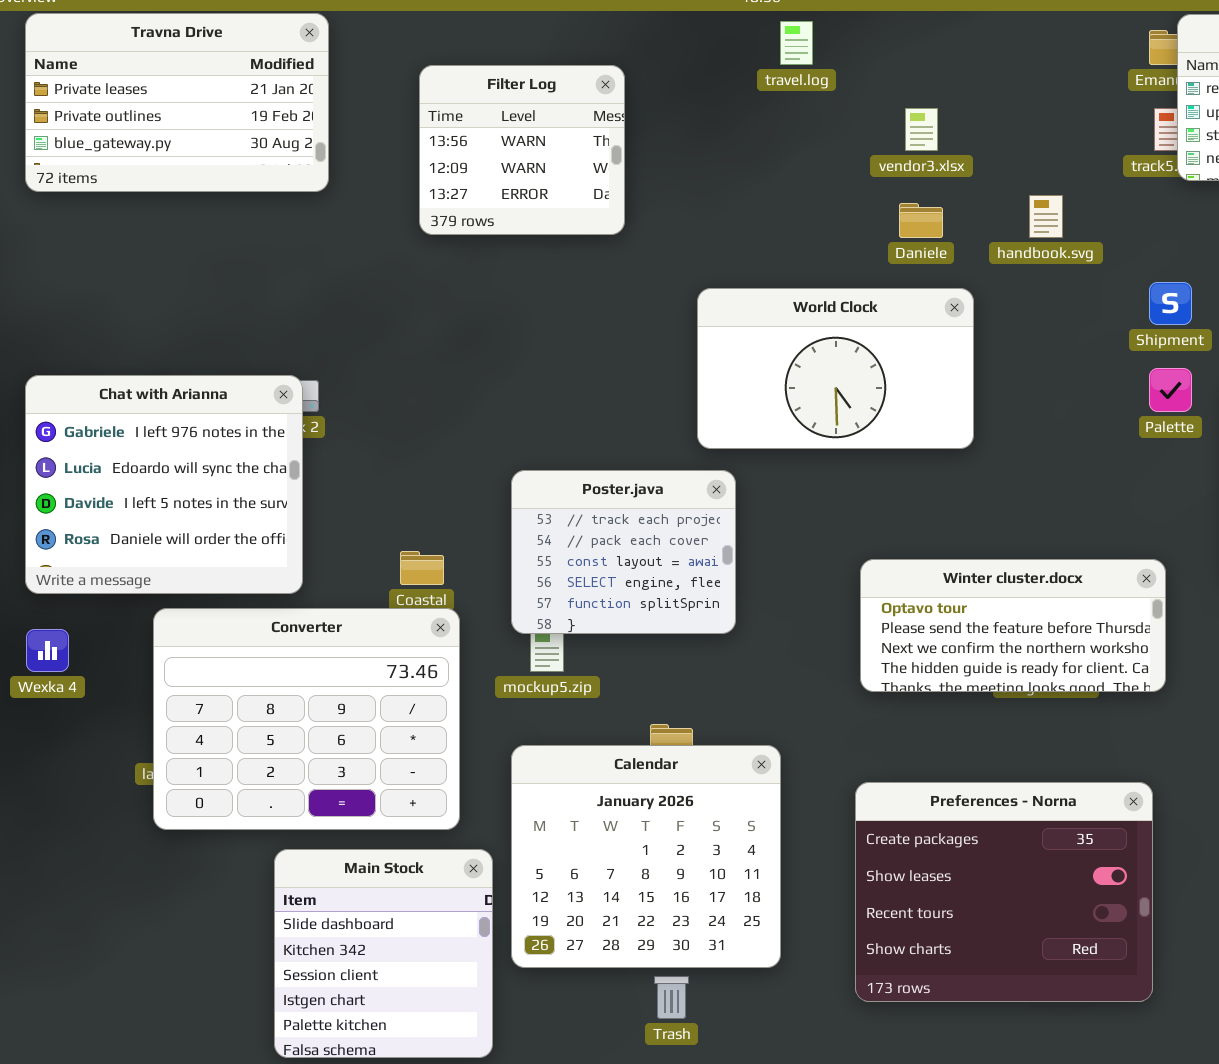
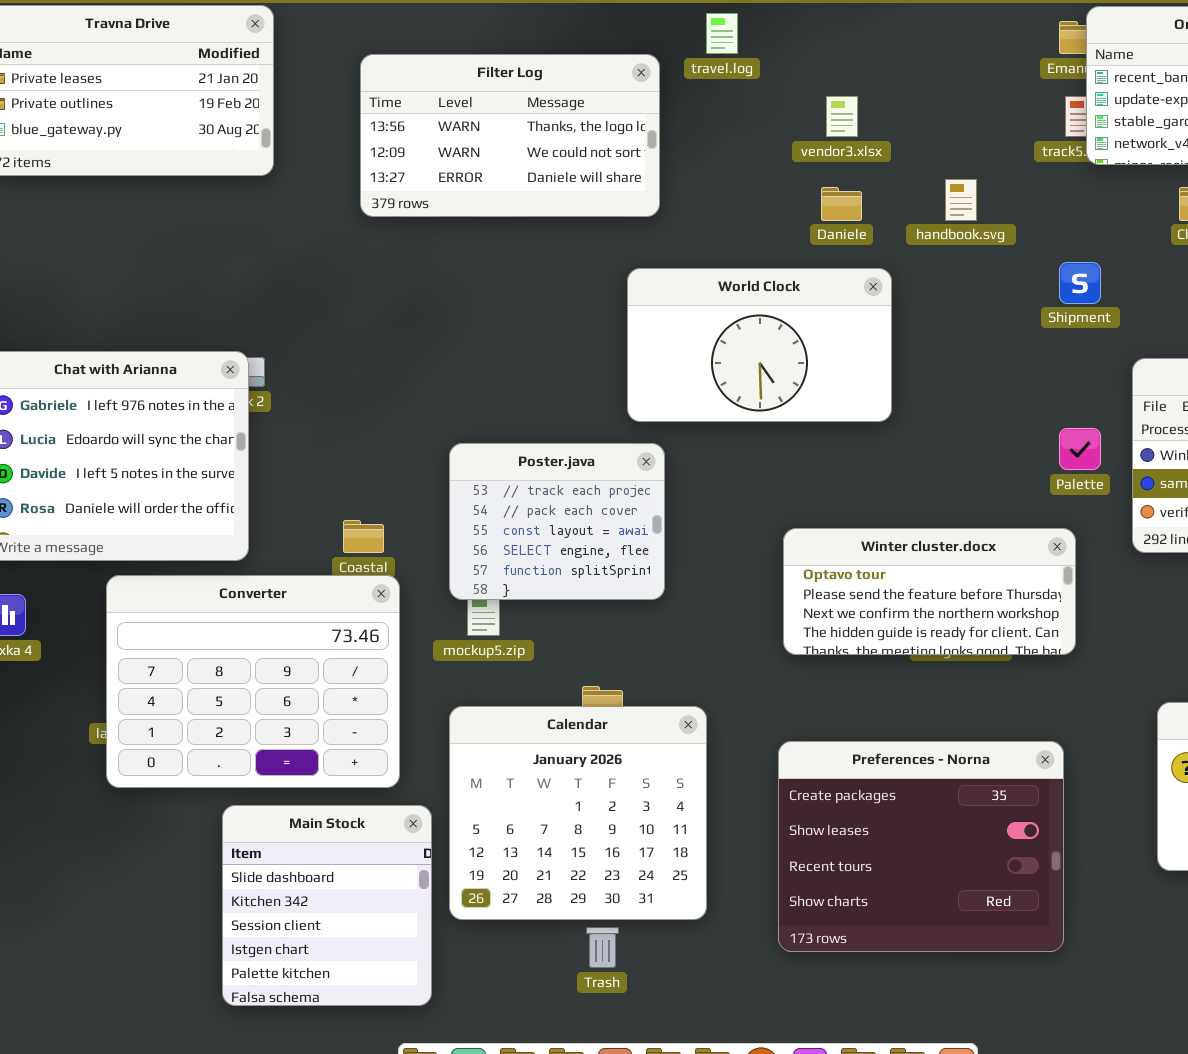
Filter Log: [419,65,625,235] -> [360,54,660,217], resized
Palette: [1149,368,1192,412] -> [1059,428,1101,470], moved

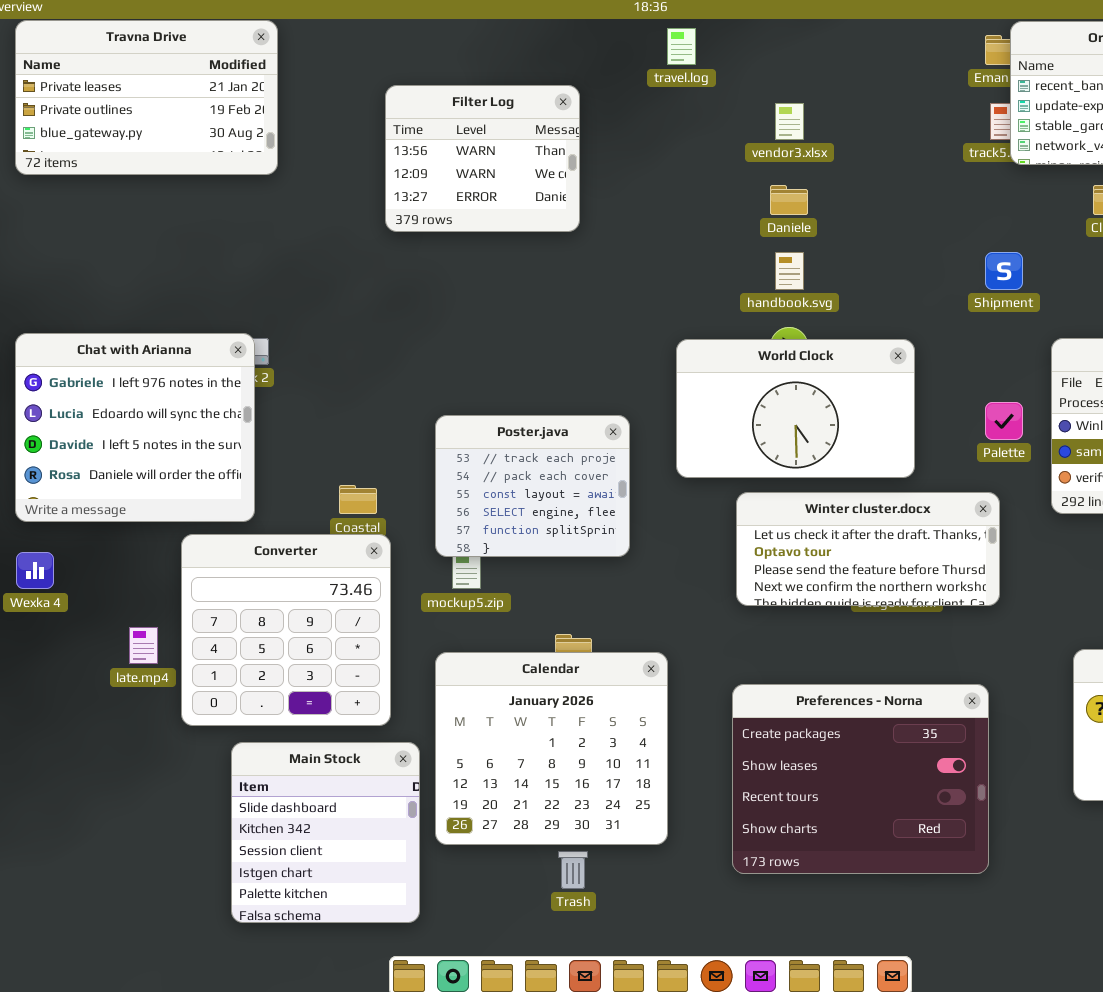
Filter Log: [360,54,660,217] -> [385,85,580,232], moved, resized
handbook.svg: [945,179,977,221] -> [775,252,804,290], moved
World Clock: [627,268,892,422] -> [676,339,915,478], moved
Winter cluster.docx: [783,528,1076,655] -> [736,492,1000,606], scrolled up 1 row
Converter: [106,575,400,788] -> [181,534,391,726], resized

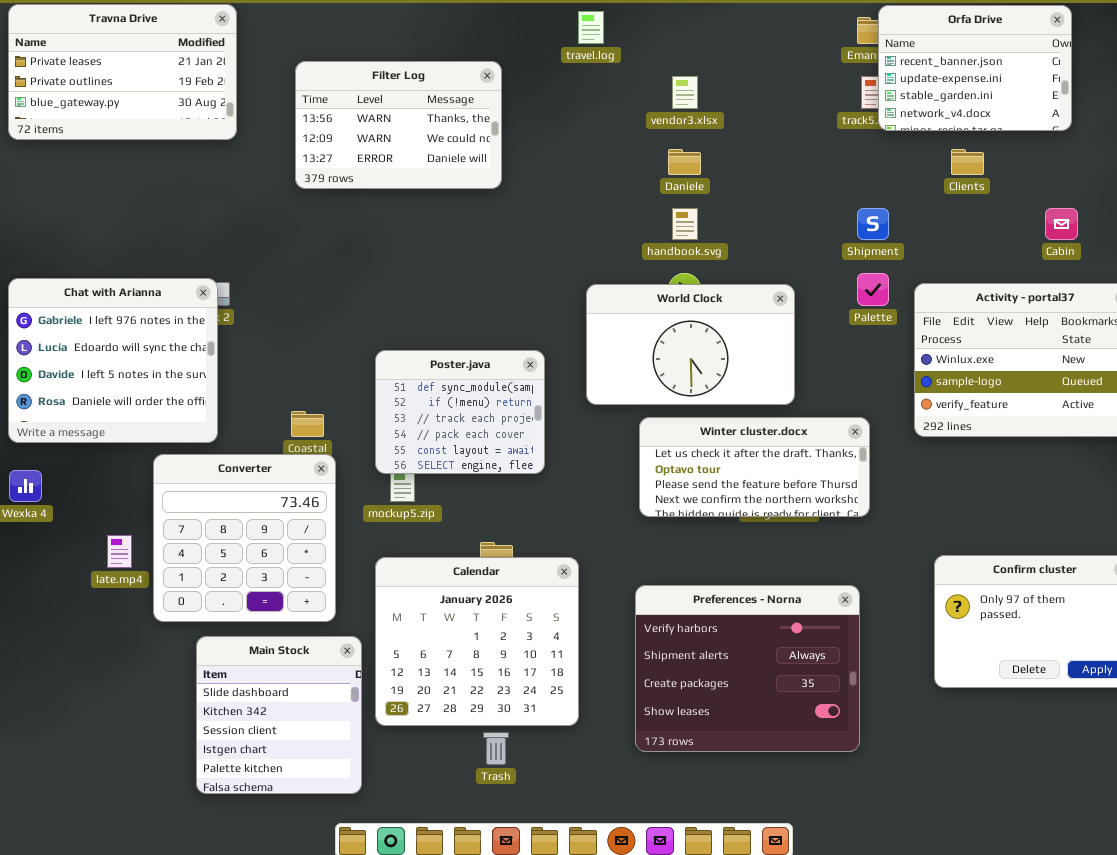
Filter Log: [385,85,580,232] -> [295,61,502,189], resized
Palette: [985,402,1023,440] -> [857,273,889,306], moved
Poster.java: [435,415,630,557] -> [375,350,545,474], scrolled up 2 rows
Preferences - Norna: [732,684,989,874] -> [635,585,860,752], scrolled up 2 rows

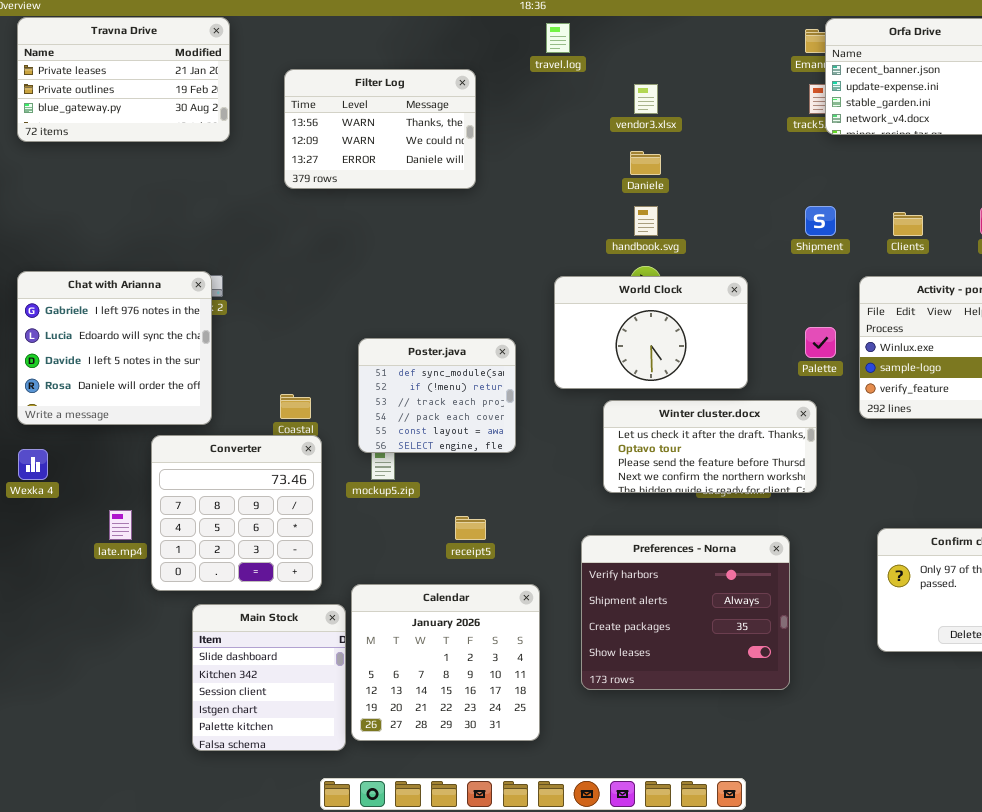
Clients: [951,149,984,175] -> [893,212,923,236], moved
Palette: [857,273,889,306] -> [805,327,836,358], moved
Calendar: [375,557,579,726] -> [351,584,540,741], moved
Preferences - Norna: [635,585,860,752] -> [581,535,790,690], moved

